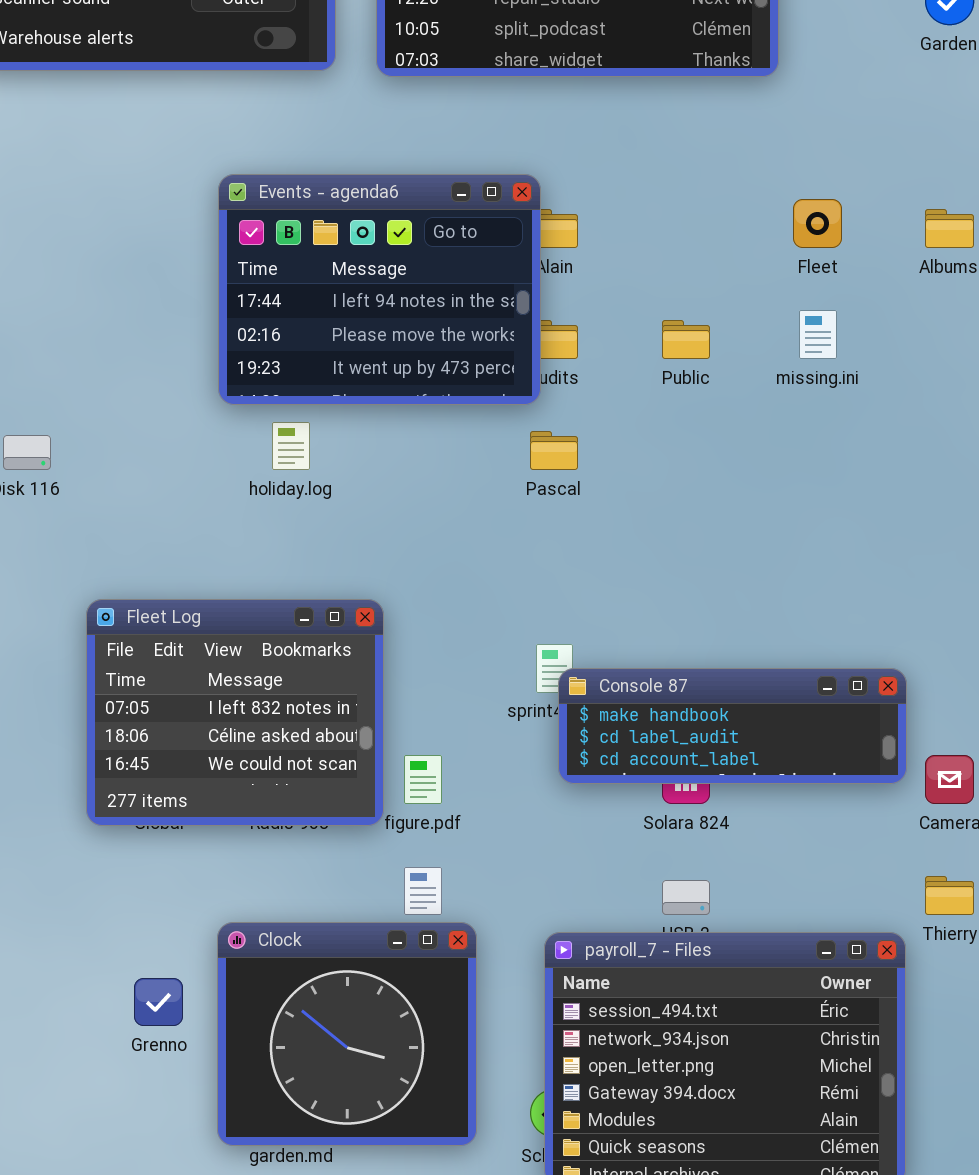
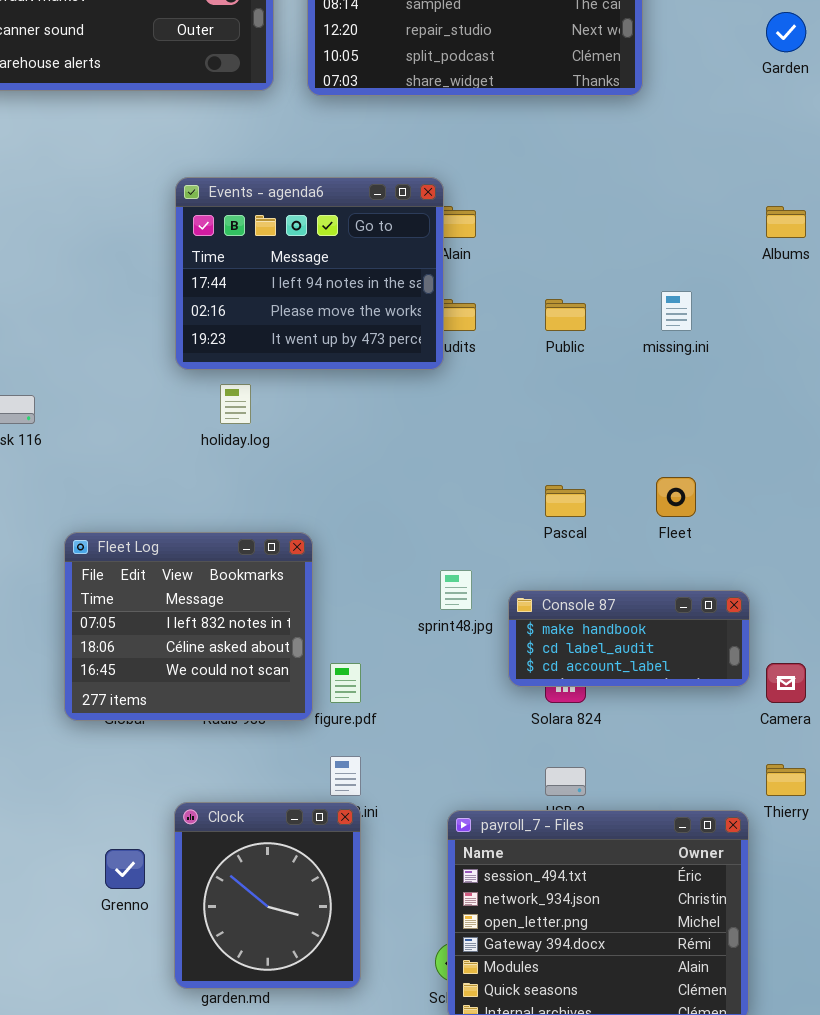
Fleet: [793,199,842,248] -> [656,477,696,517], moved
Pascal: [530,431,578,470] -> [545,485,586,517], moved
Console 87: [558,668,907,784] -> [508,590,750,687], resized
Clock: [217,922,477,1146] -> [174,802,361,989], resized

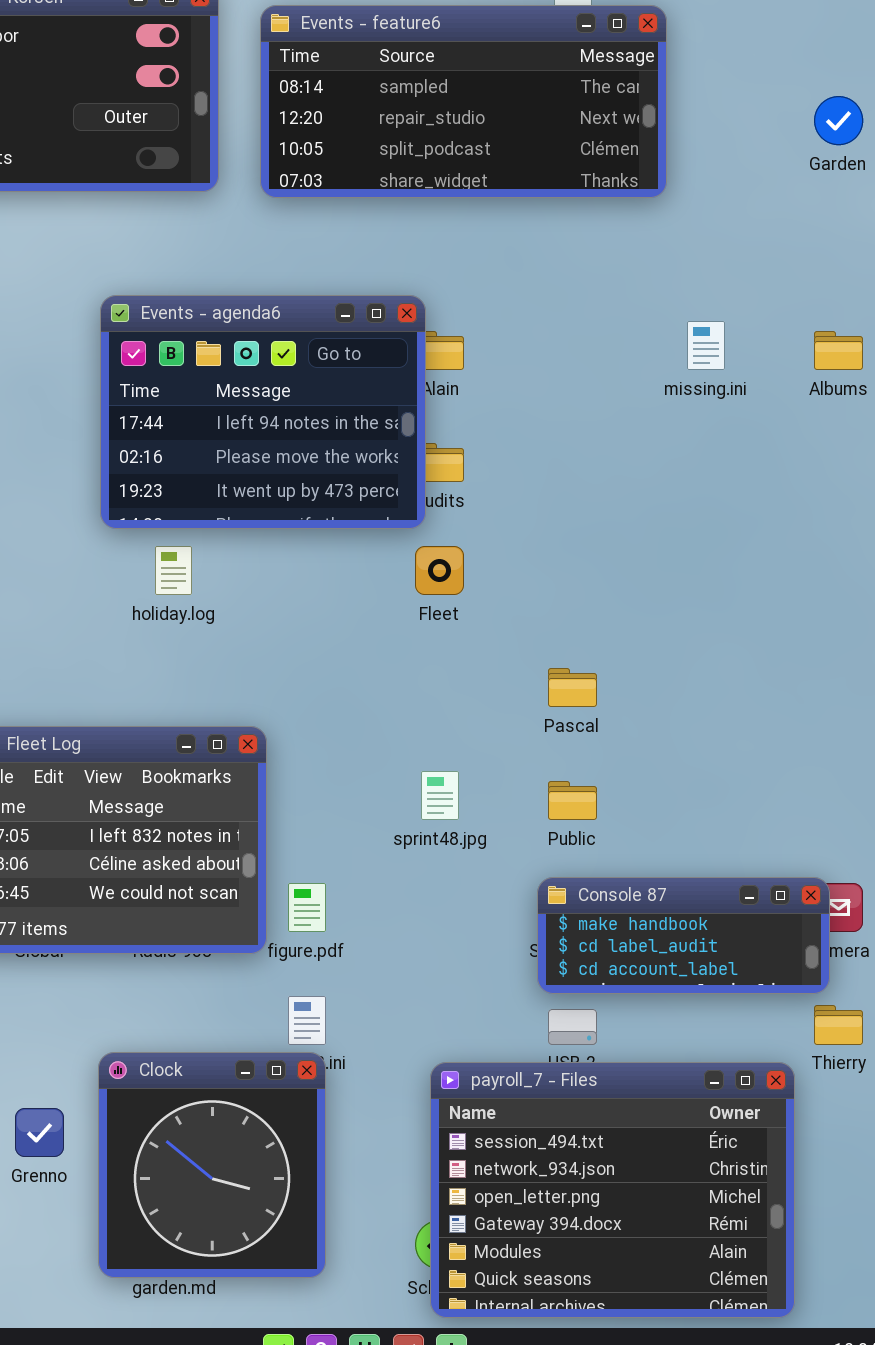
missing.ini: [661,291,692,331] -> [687,321,725,370], moved
Public: [545,299,586,331] -> [548,781,597,820], moved
Fleet: [656,477,696,517] -> [415,546,464,595], moved
Console 87: [508,590,750,687] -> [537,877,830,994], moved

